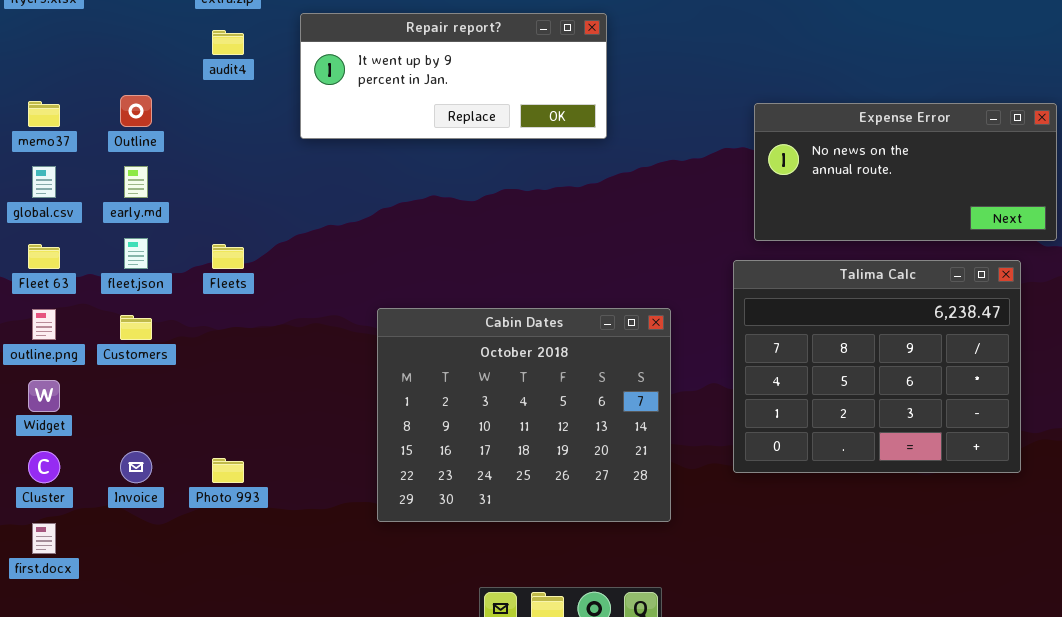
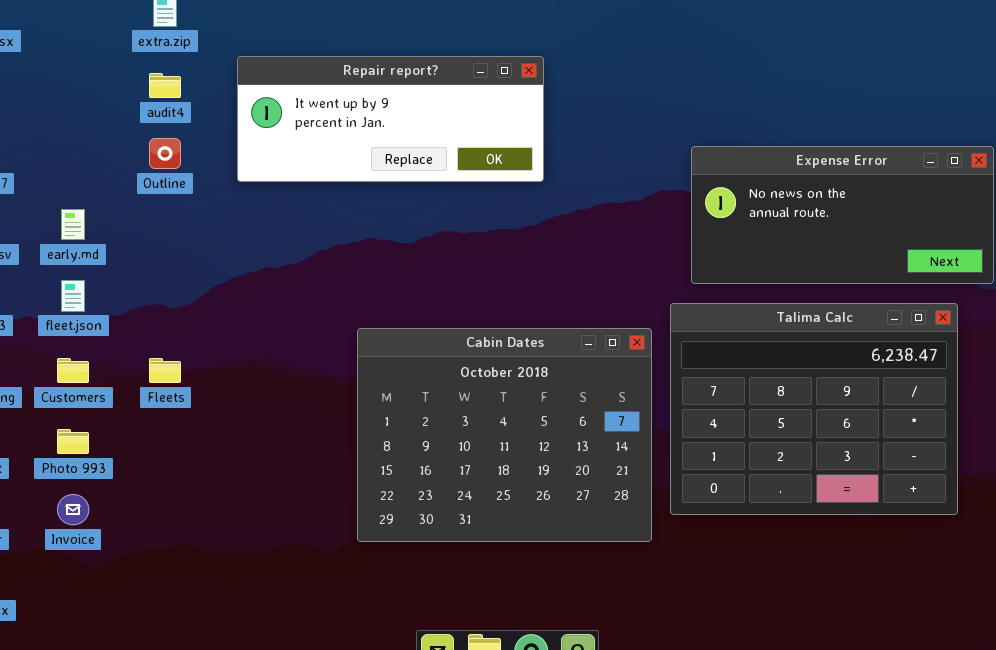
Outline: [120,95,152,127] -> [149,138,181,169], moved
Fleets: [212,244,244,269] -> [149,358,181,383], moved
Cabin Dates: [377,308,671,522] -> [357,328,652,542], moved
Photo 993: [212,458,244,483] -> [57,429,89,454], moved

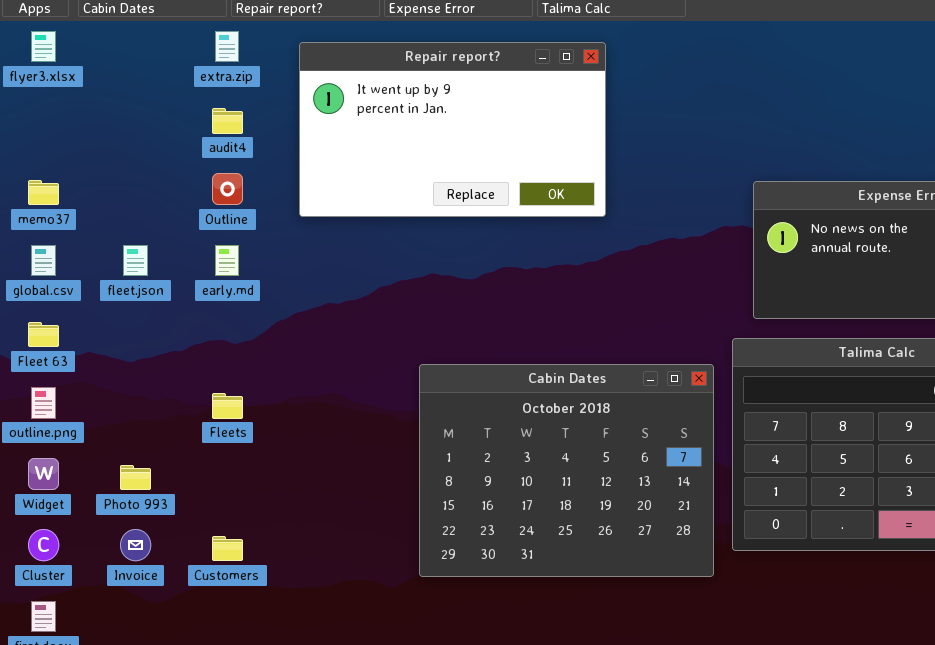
Repair report?: [237,56,544,182] -> [299,42,606,217], resized
early.md: [61,209,85,240] -> [215,245,239,276], moved
fleet.json: [61,280,85,312] -> [123,245,148,276], moved
Customers: [57,358,89,383] -> [212,536,243,561], moved

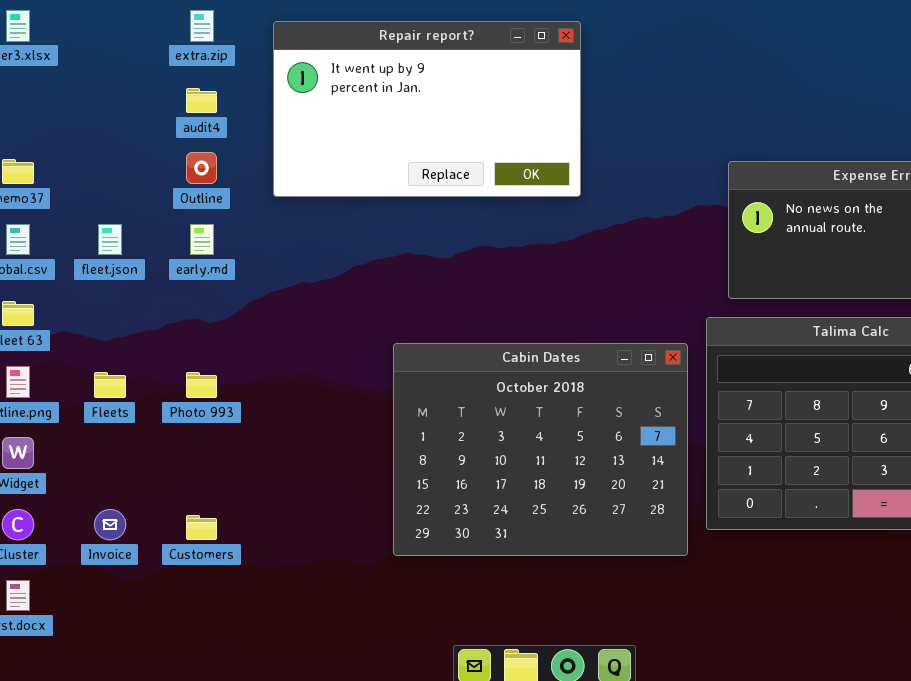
Fleets: [212,393,243,419] -> [94,372,126,398], moved
Photo 993: [120,465,151,490] -> [186,372,217,398], moved

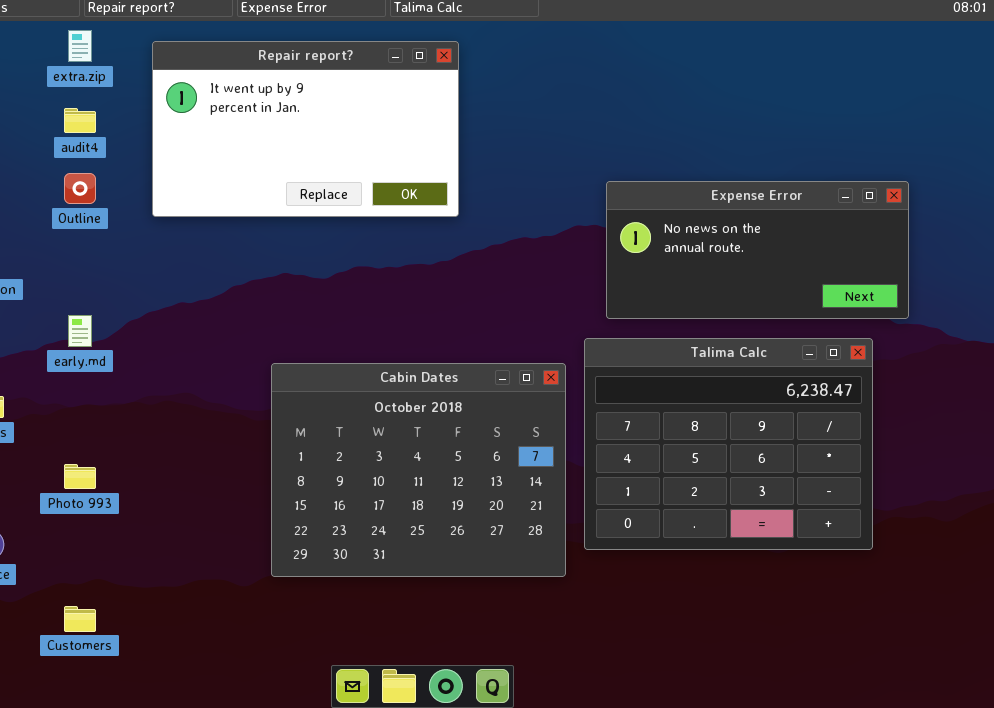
early.md: [190,224,214,255] -> [68,315,92,347], moved
Photo 993: [186,372,217,398] -> [64,464,96,489], moved
Customers: [186,515,217,540] -> [64,606,96,632], moved

